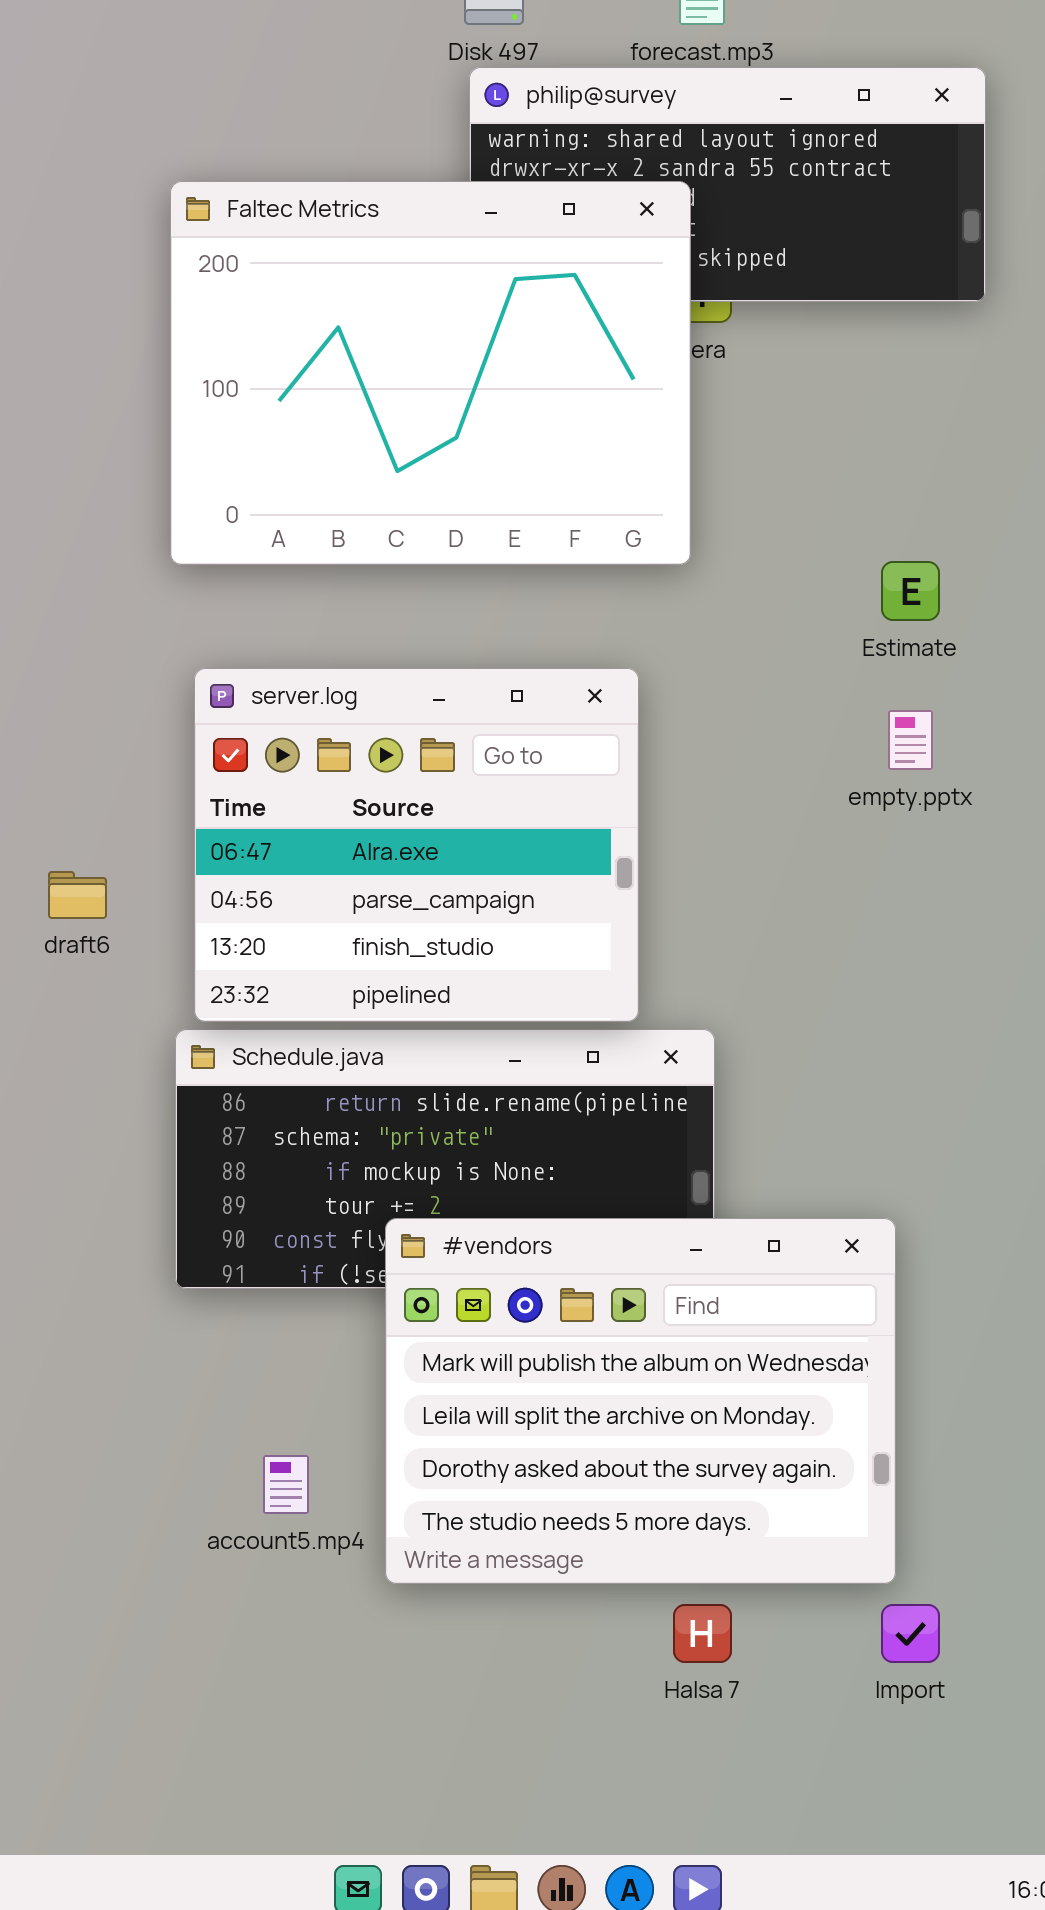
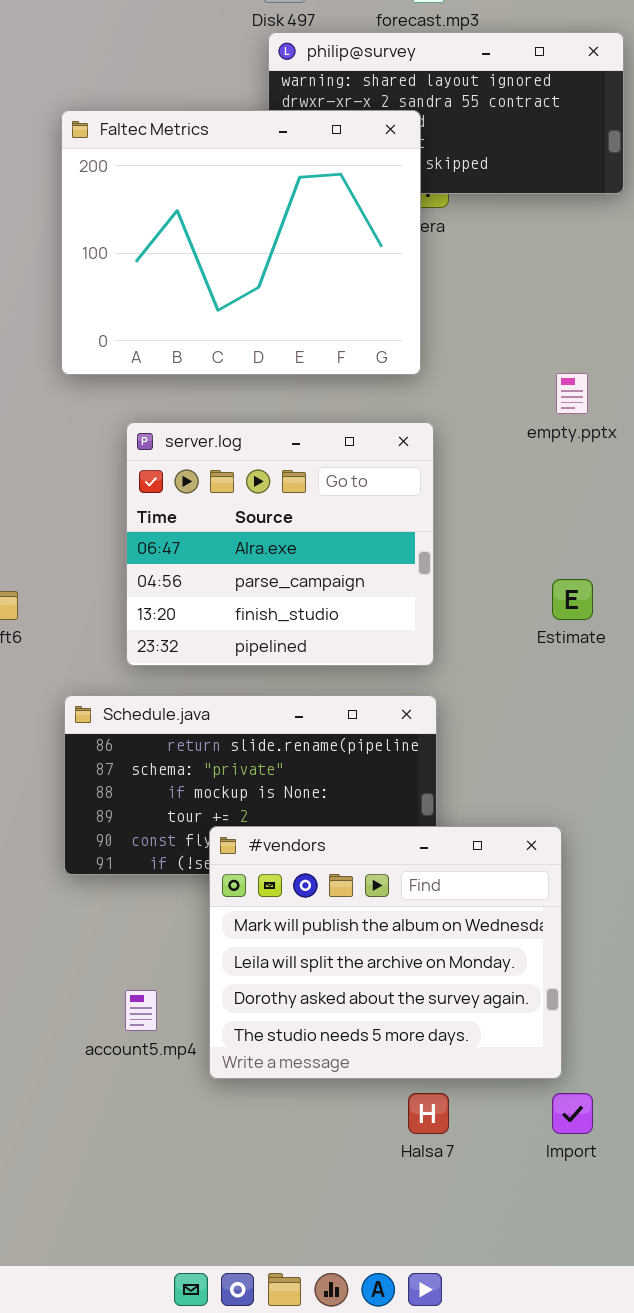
Estimate: [881,561,940,621] -> [552,579,593,620], moved
server.log: [194,668,639,1022] -> [126,422,434,666], moved
empty.pptx: [888,710,933,770] -> [556,373,588,414], moved

